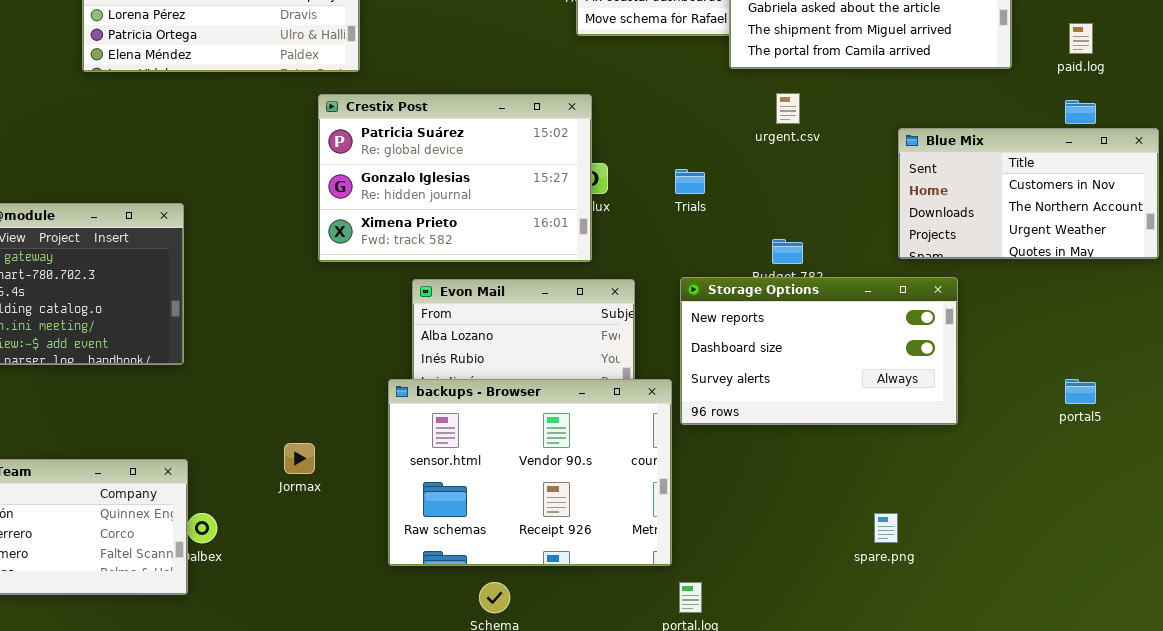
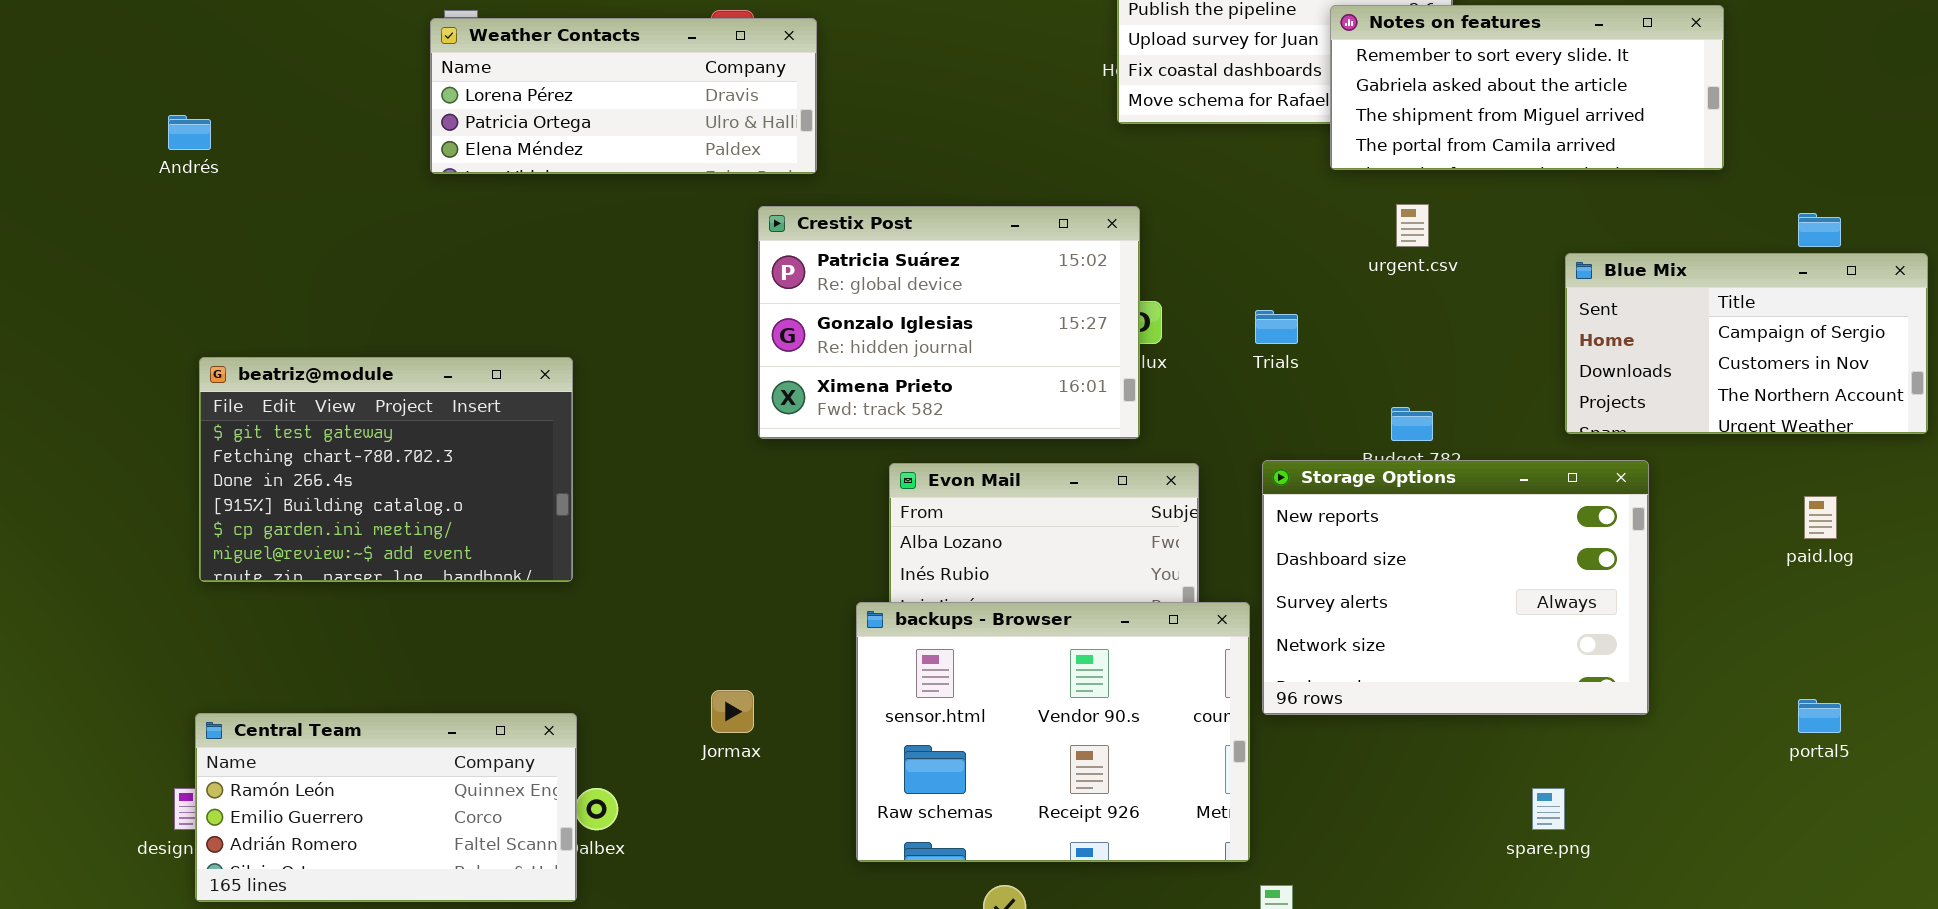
paid.log: [1069,23,1093,54] -> [1804,496,1837,539], moved
Blue Mix: [898,128,1159,259] -> [1565,253,1928,434], scrolled up 1 row
Storage Options: [680,277,958,425] -> [1262,460,1649,715], resized
portal5: [1065,379,1096,404] -> [1798,699,1841,733], moved

